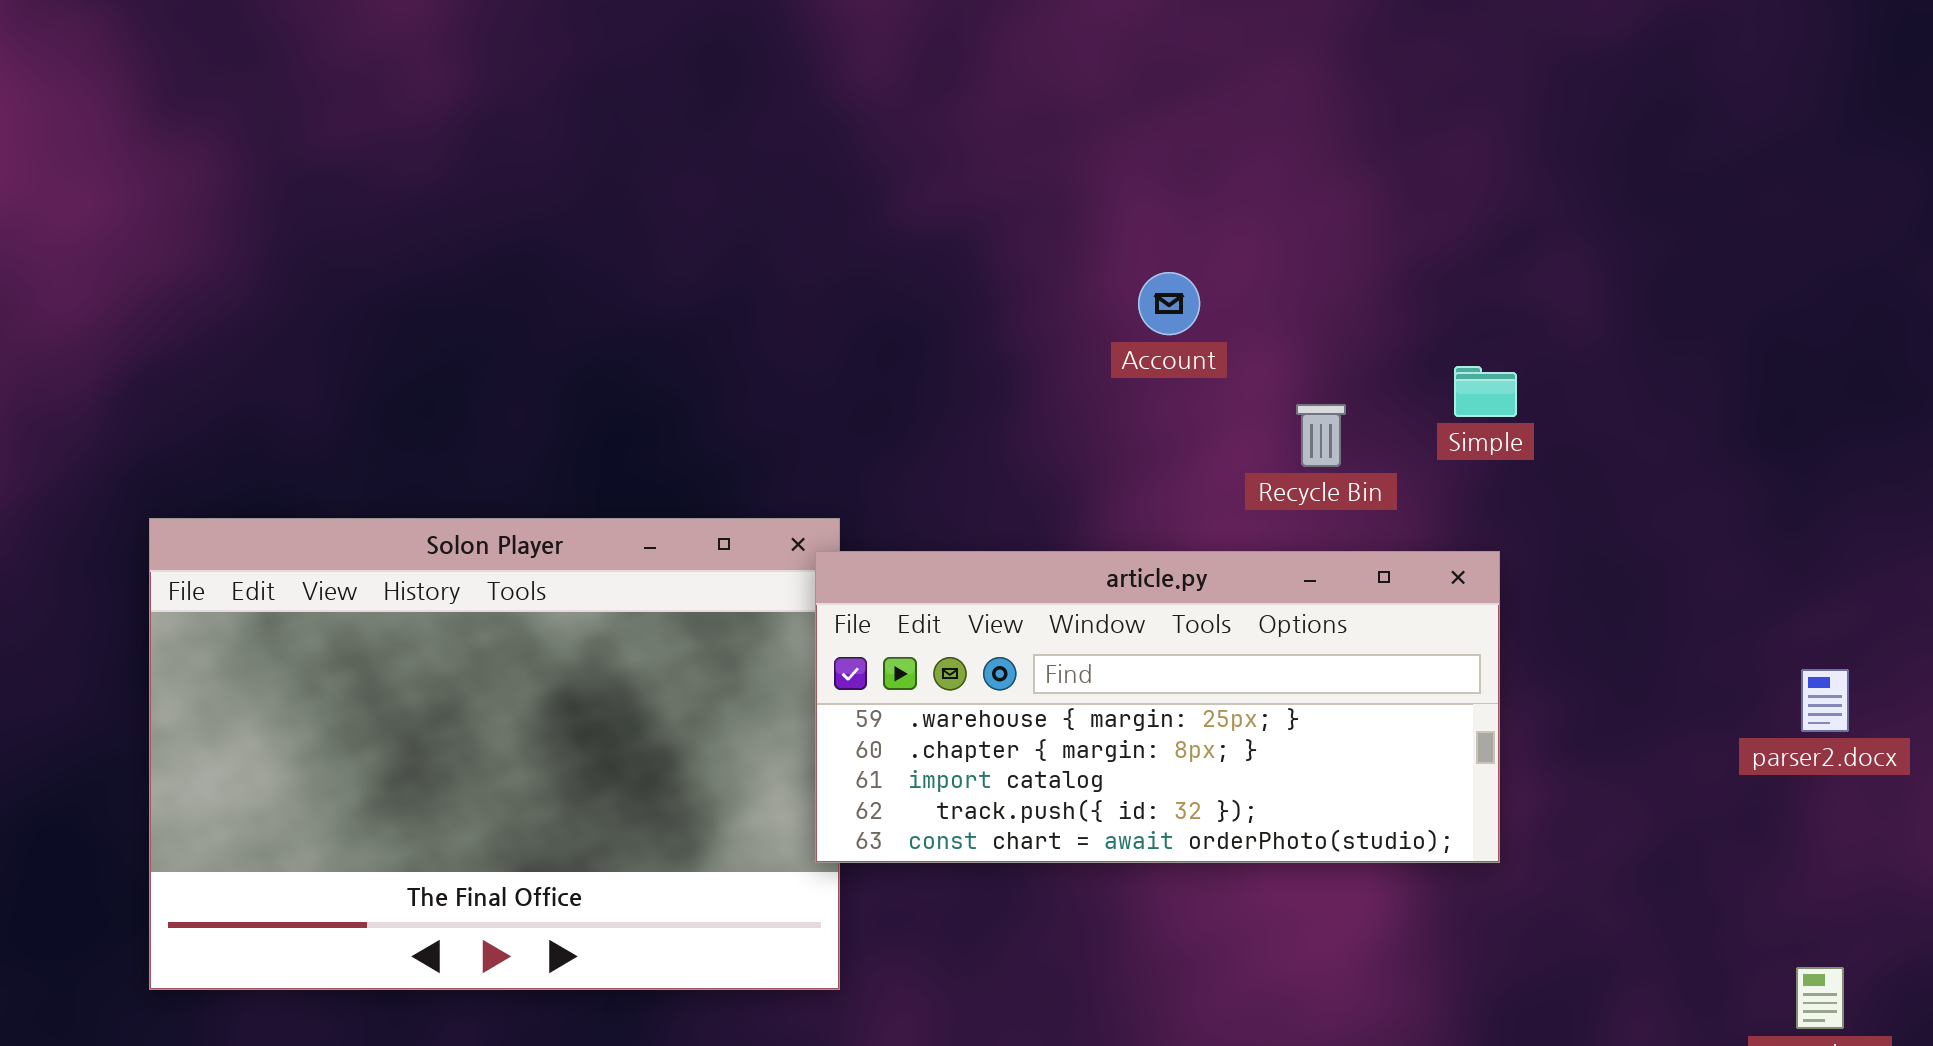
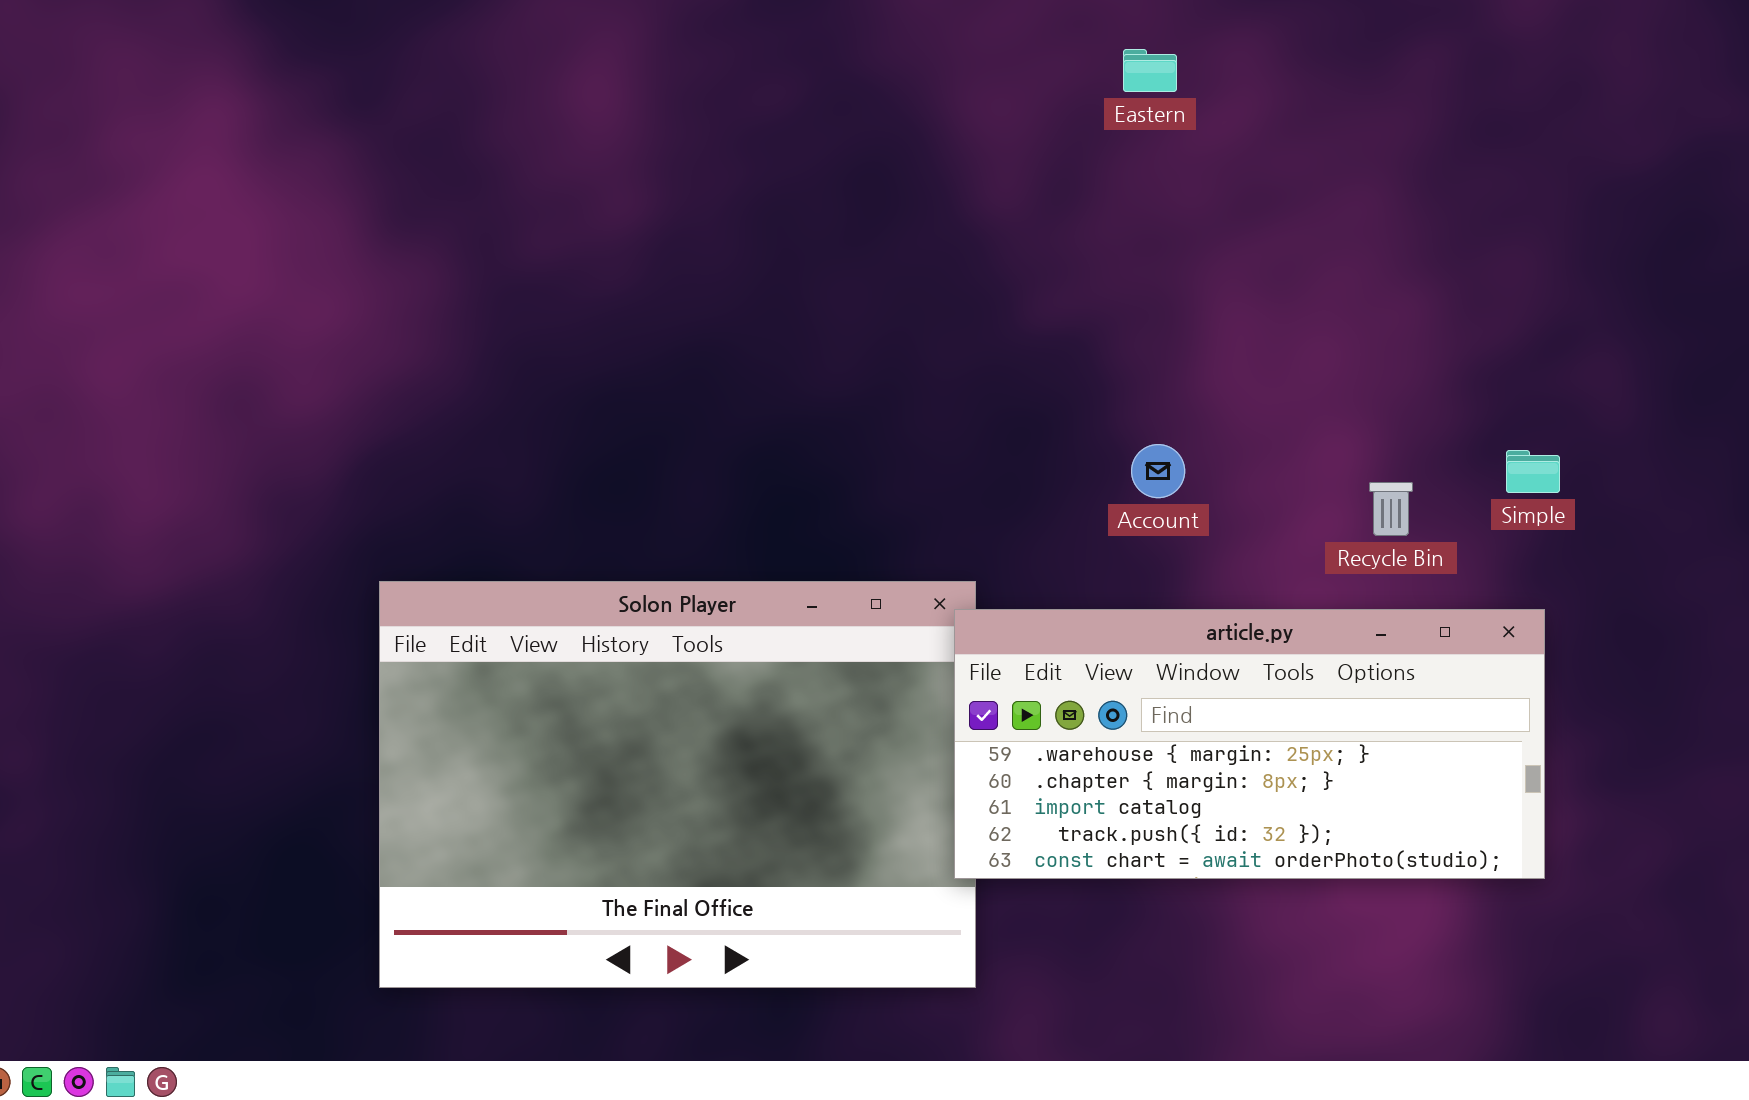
Account: [1138,272,1200,335] -> [1131,444,1185,498], moved

